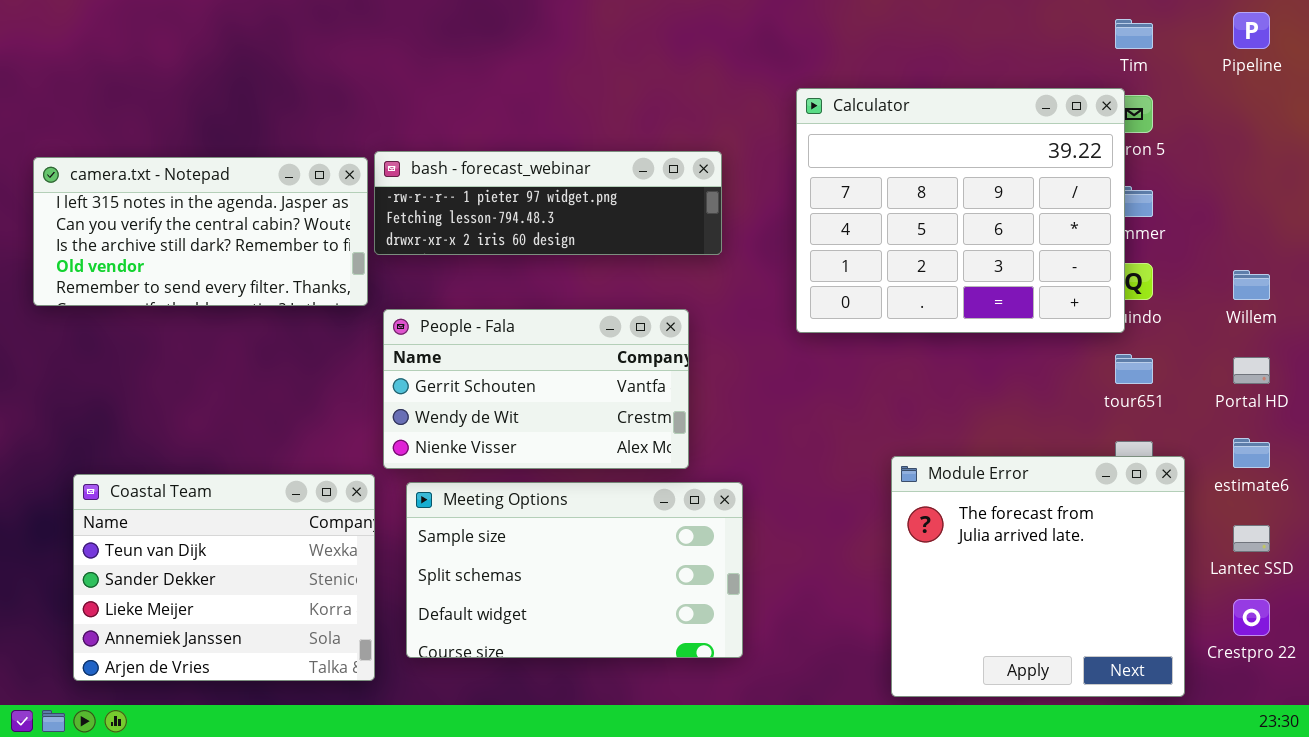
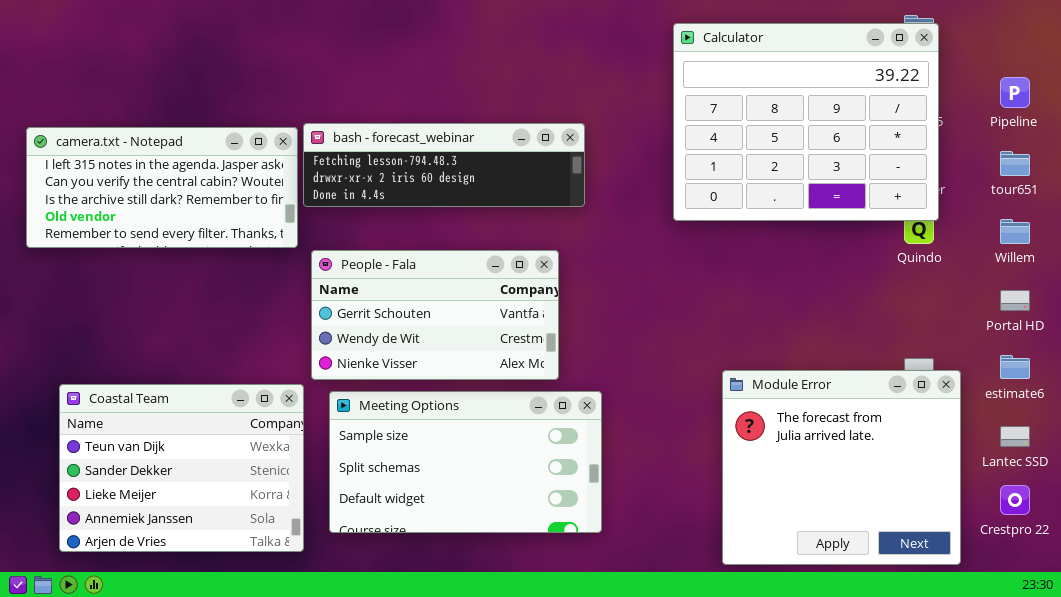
Pipeline: [1233,12,1270,49] -> [1000,77,1030,108], moved
Calculator: [796,88,1125,333] -> [673,23,939,221], moved
bash - forecast_webinar: [374,151,722,255] -> [303,123,585,207], scrolled down 1 row
tour651: [1115,354,1153,384] -> [1000,151,1030,176], moved

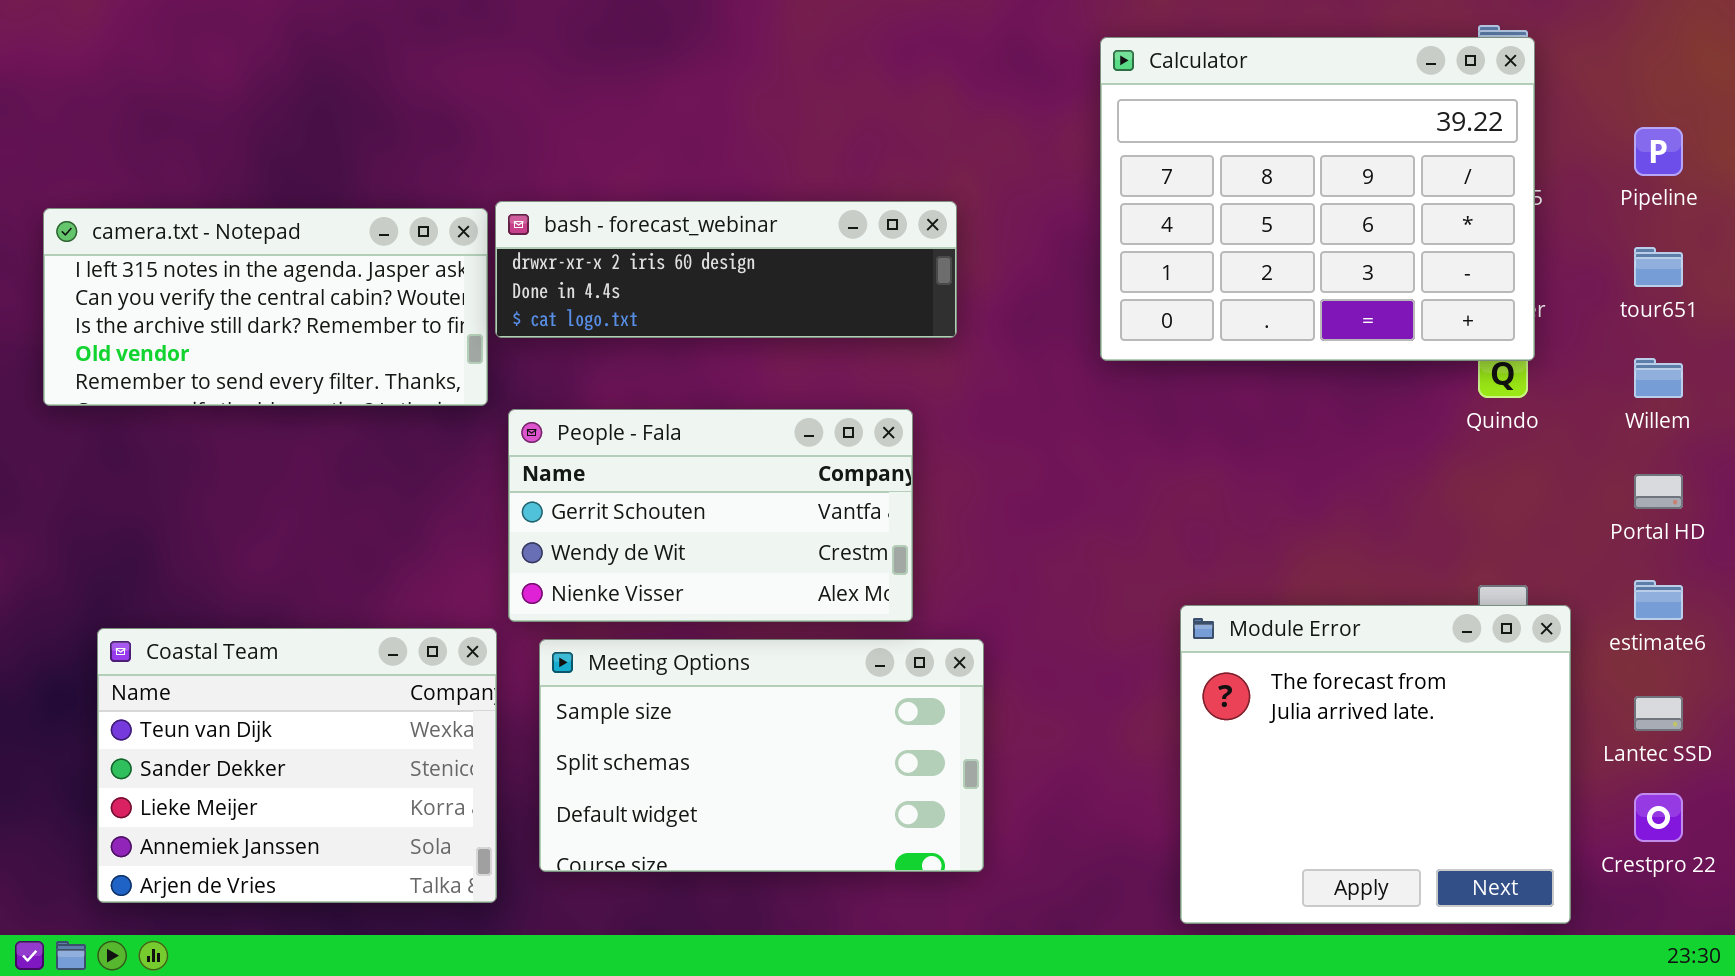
bash - forecast_webinar: [303,123,585,207] -> [495,201,957,338], scrolled down 1 row

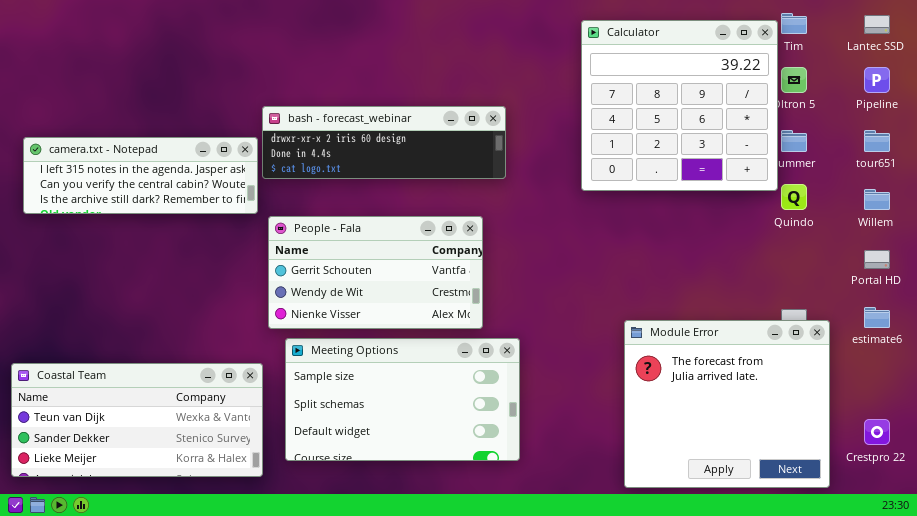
Calculator: [1100,37,1535,361] -> [581,20,778,191], resized
camera.txt - Notepad: [43,208,488,406] -> [23,137,258,214], resized
Coastal Team: [97,628,497,903] -> [11,363,263,477], resized
Lantec SSD: [1634,696,1683,731] -> [864,15,890,34], moved

